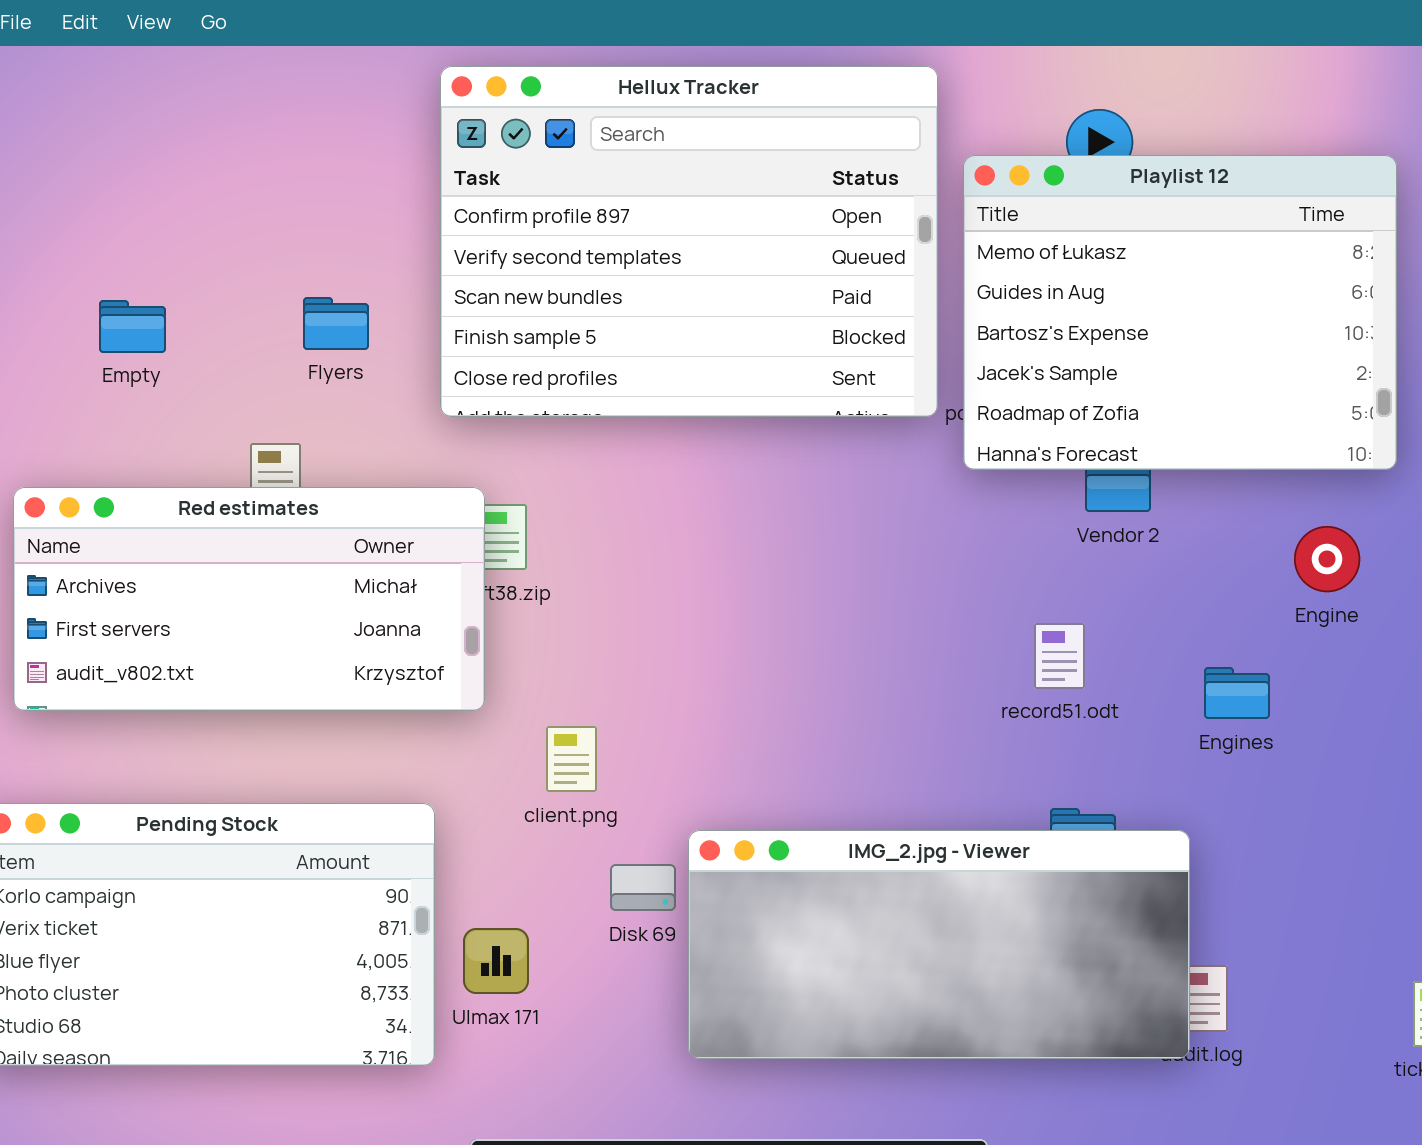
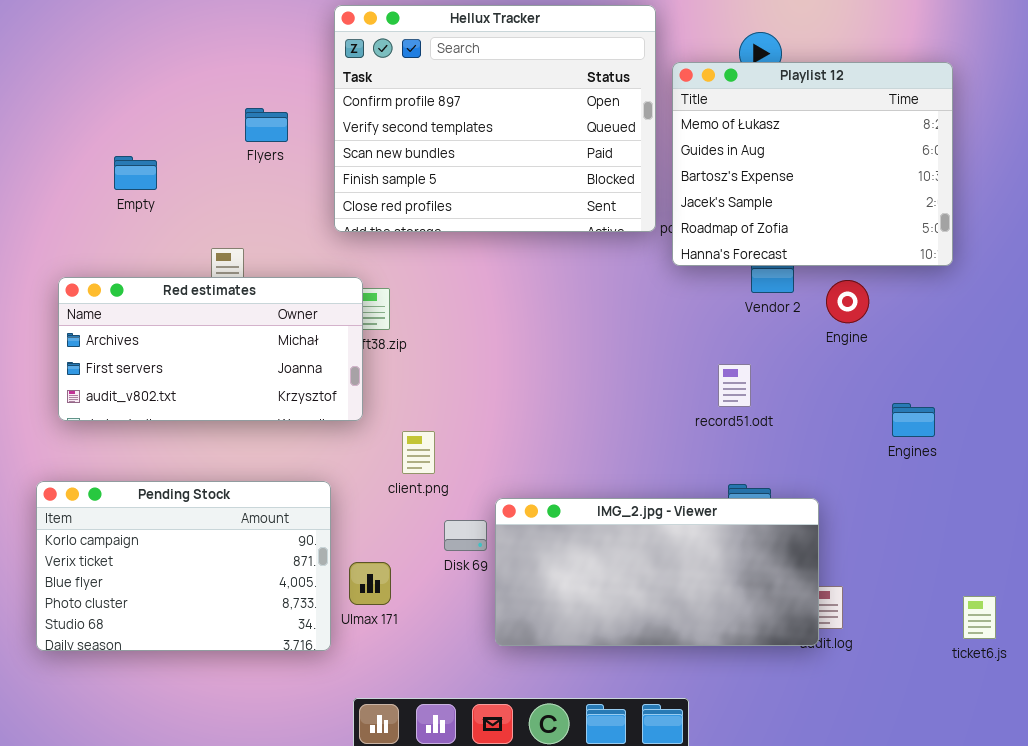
Flyers: [303,297,369,350] -> [245,108,288,142], moved
Engine: [1294,526,1360,592] -> [826,280,869,323], moved
Engines: [1204,667,1270,719] -> [892,403,935,437], moved

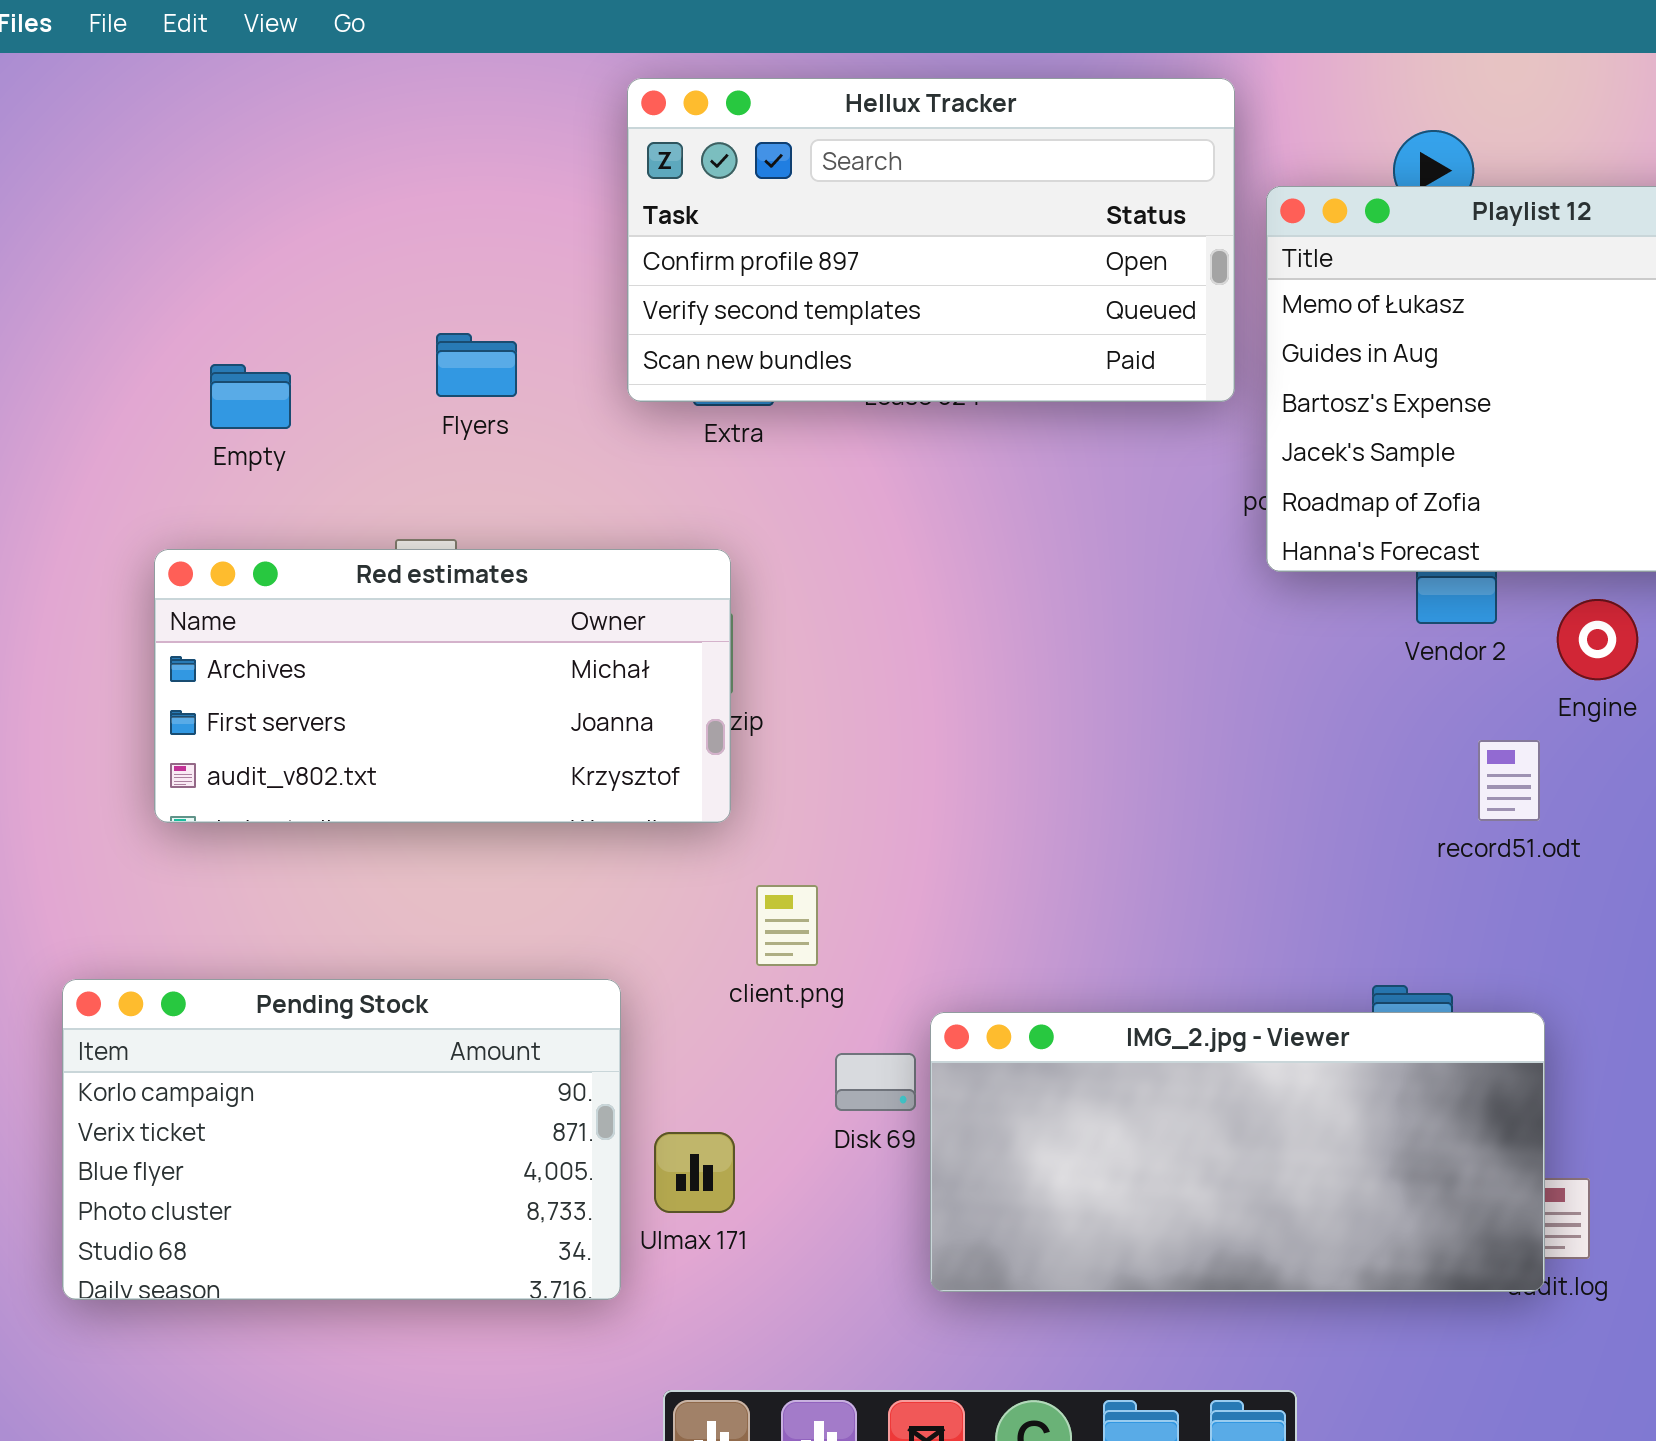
Hellux Tracker: [334,5,656,232] -> [627,78,1235,402], resized
Flyers: [245,108,288,142] -> [436,333,517,397], moved
Red estimates: [58,277,363,421] -> [154,549,731,823], moved
record51.odt: [718,364,751,407] -> [1478,740,1540,821], moved

